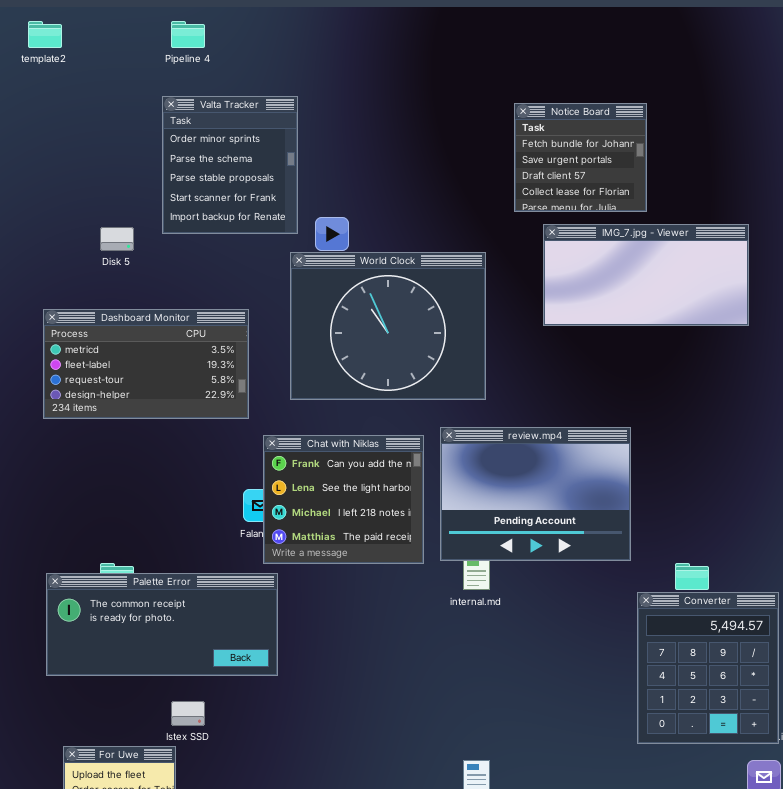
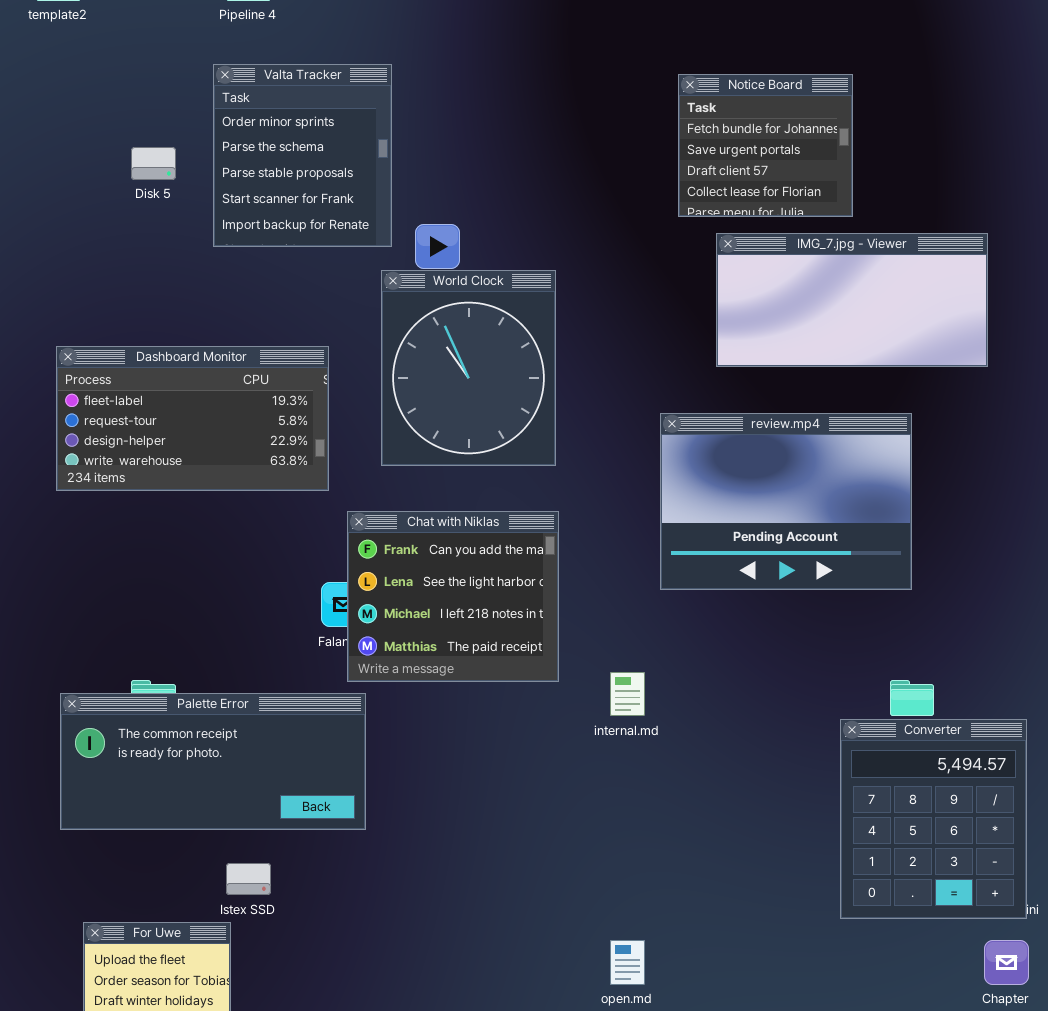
Disk 5: [100,227,134,251] -> [131,147,176,180], moved
World Clock: [290,252,486,400] -> [381,270,556,466], resized
Dashboard Monitor: [43,309,249,419] -> [56,346,329,491], scrolled down 1 row
review.mp4: [440,427,631,561] -> [660,413,912,590], moved

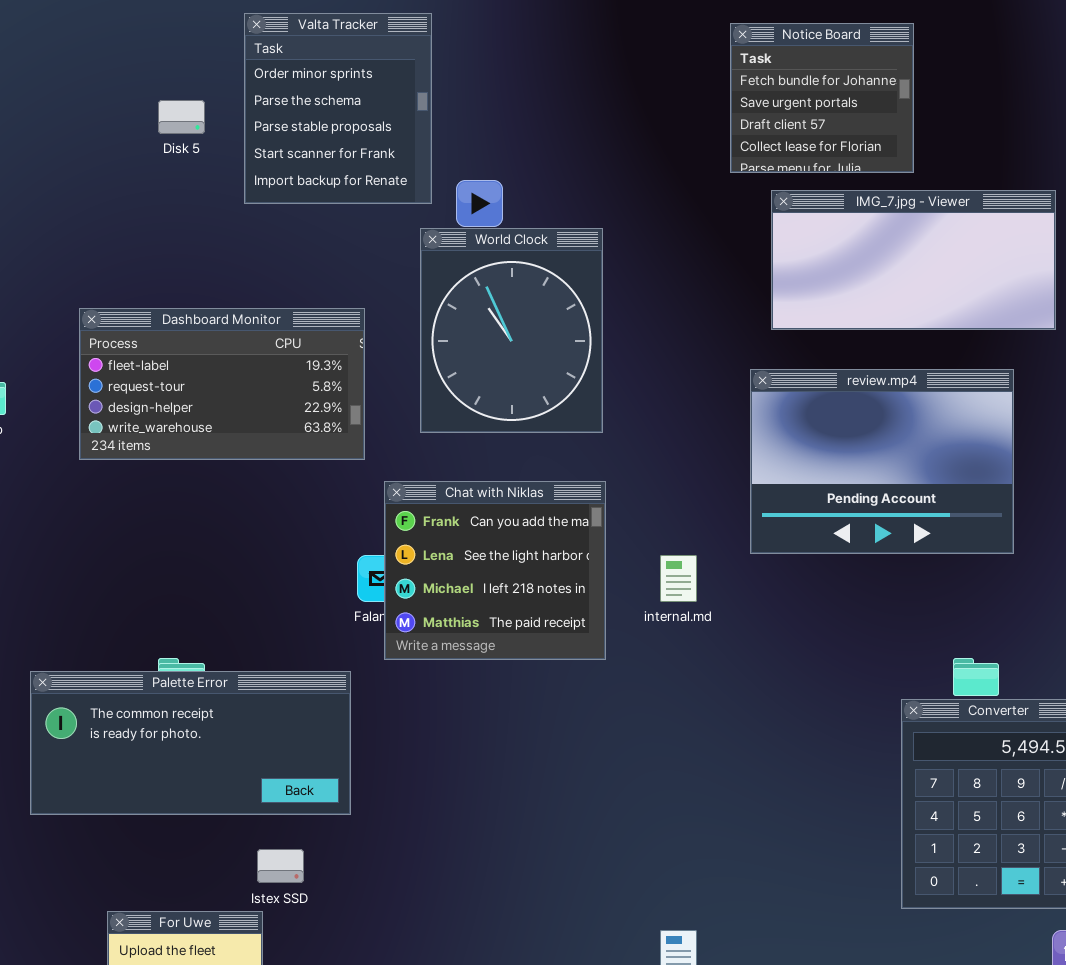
review.mp4: [660,413,912,590] -> [750,369,1014,554], moved
internal.md: [610,672,645,716] -> [660,555,697,602], moved
Palette Error: [60,693,366,830] -> [30,671,351,815], moved

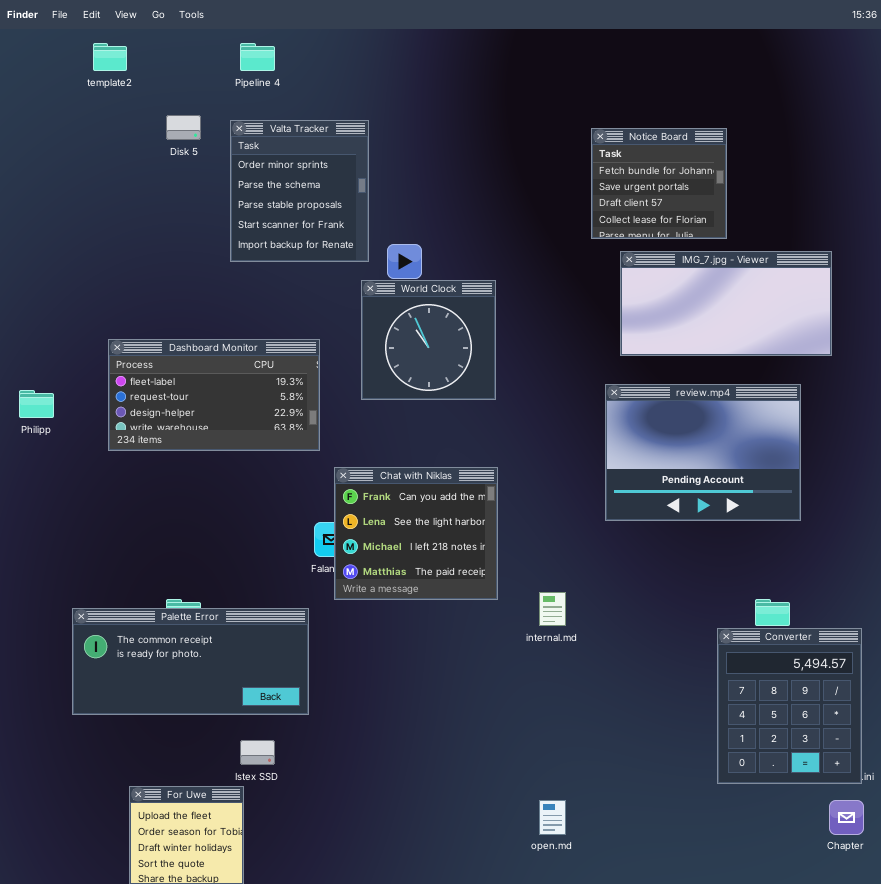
Disk 5: [158,100,205,134] -> [166,115,201,140], moved
World Clock: [420,228,603,433] -> [361,280,496,400], resized
internal.md: [660,555,697,602] -> [539,592,566,626], moved

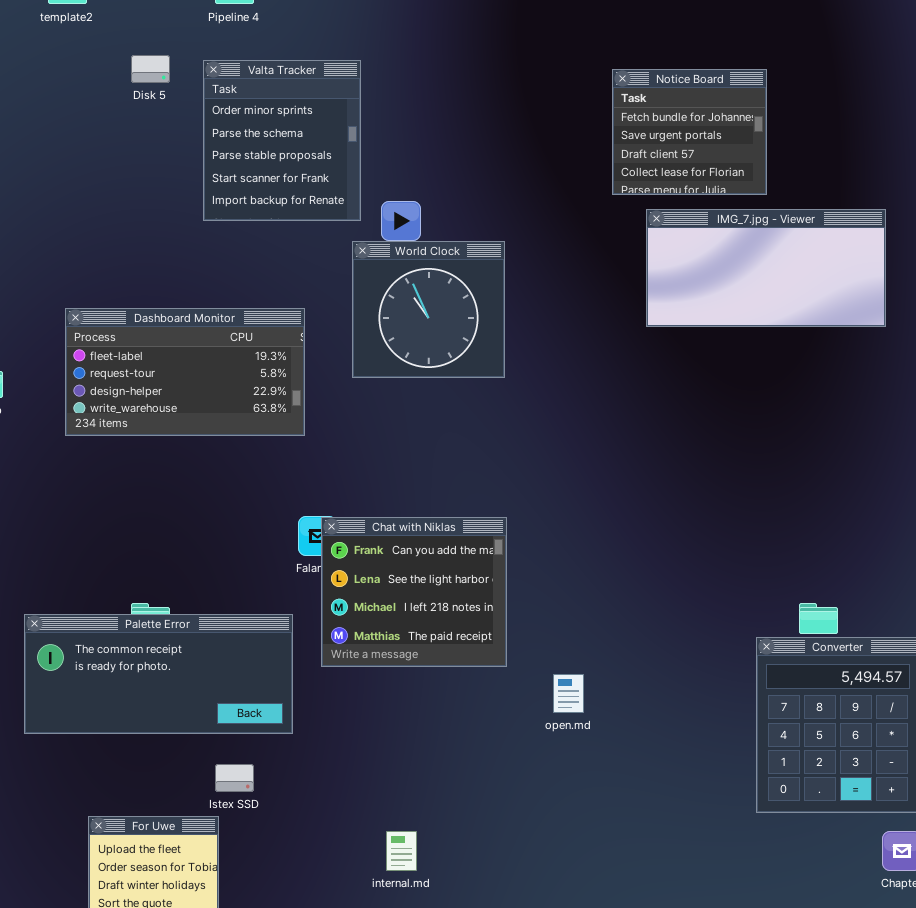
review.mp4: [605,384,801,521] -> none, closed
Chat with Niklas: [334,467,498,600] -> [321,517,507,667], moved
internal.md: [539,592,566,626] -> [386,831,417,871], moved
open.md: [539,800,566,835] -> [553,674,584,713], moved

